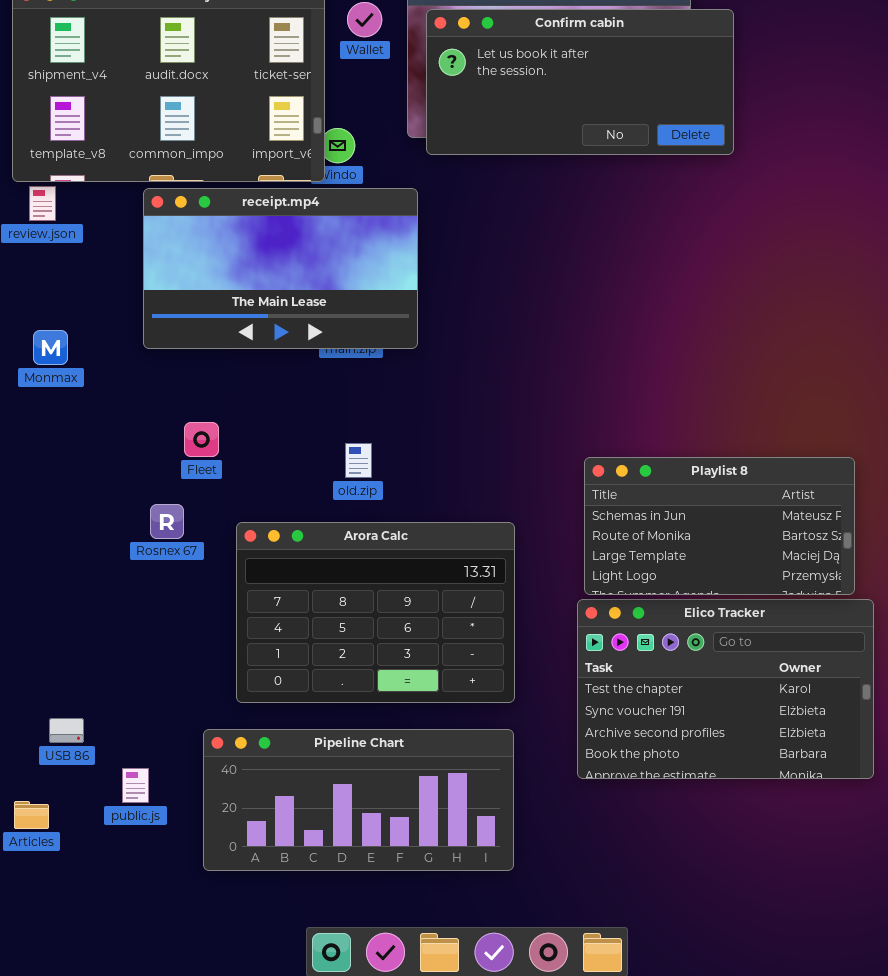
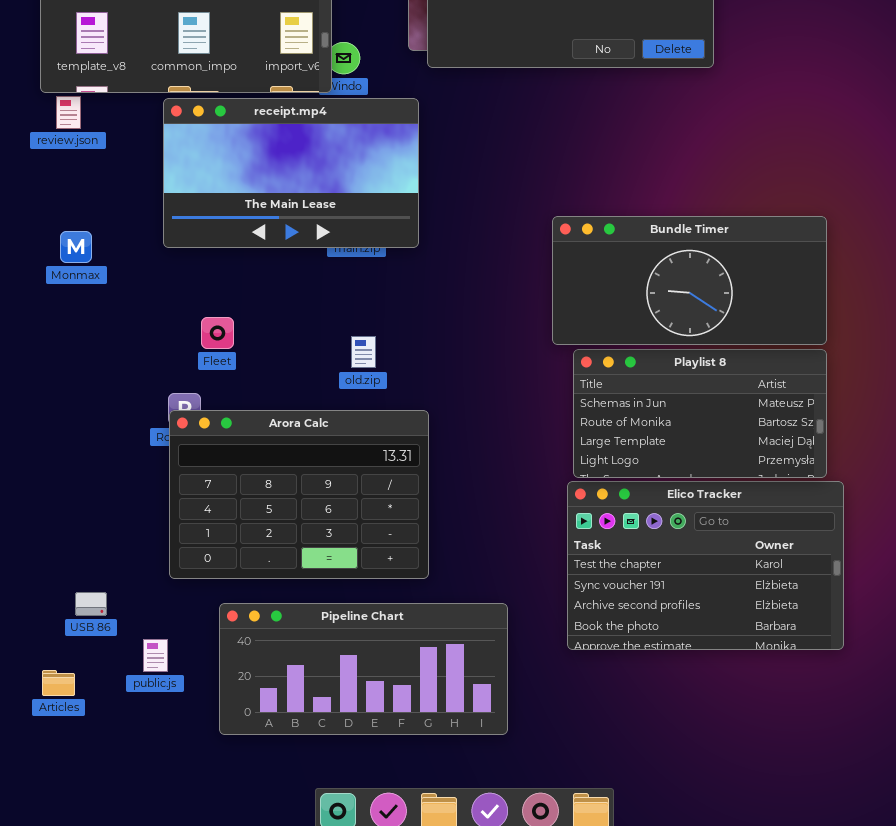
Bundle Timer: none -> [552,216,827,345], opened
Arora Calc: [236,522,515,703] -> [169,410,429,579], moved

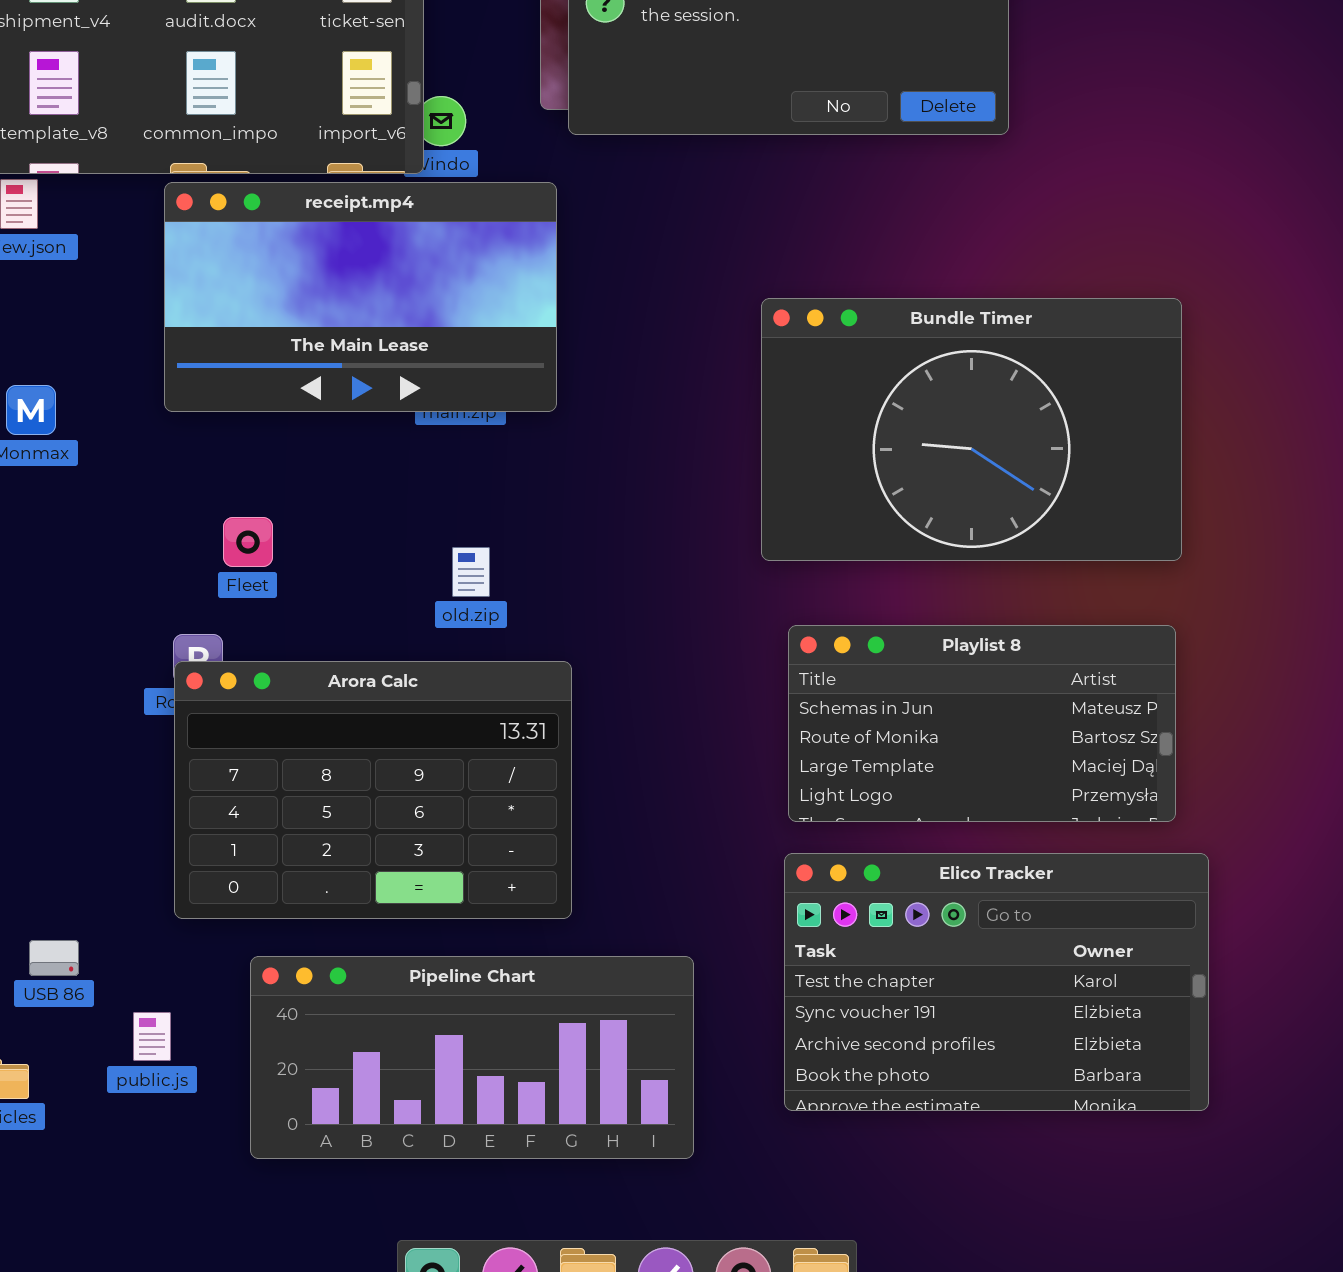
Bundle Timer: [552,216,827,345] -> [761,298,1182,561], resized
Playlist 8: [573,349,827,478] -> [788,625,1176,822], moved
Elico Tracker: [567,481,844,650] -> [784,853,1209,1111], moved

